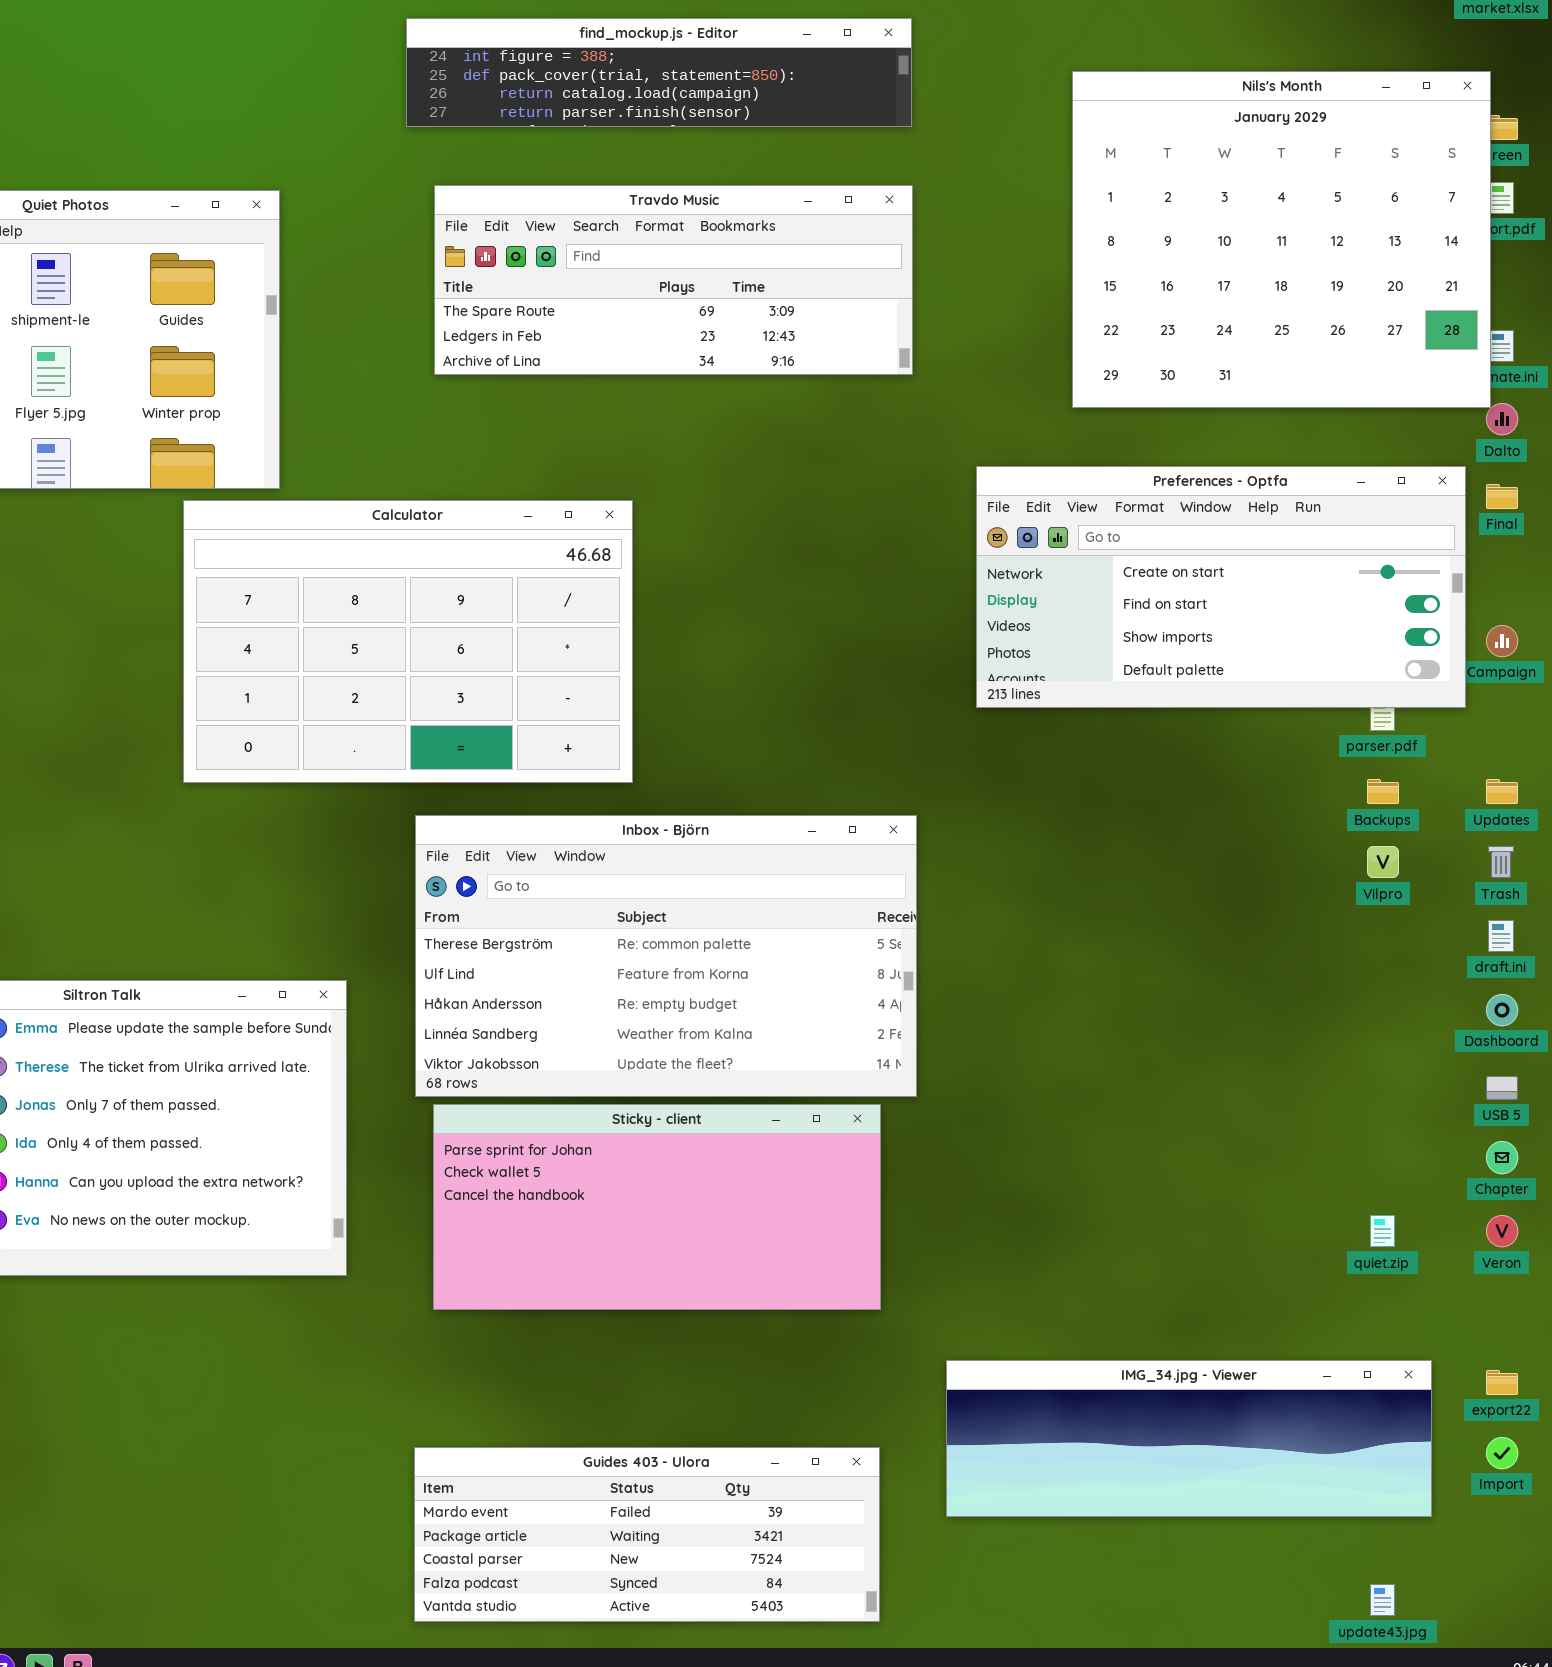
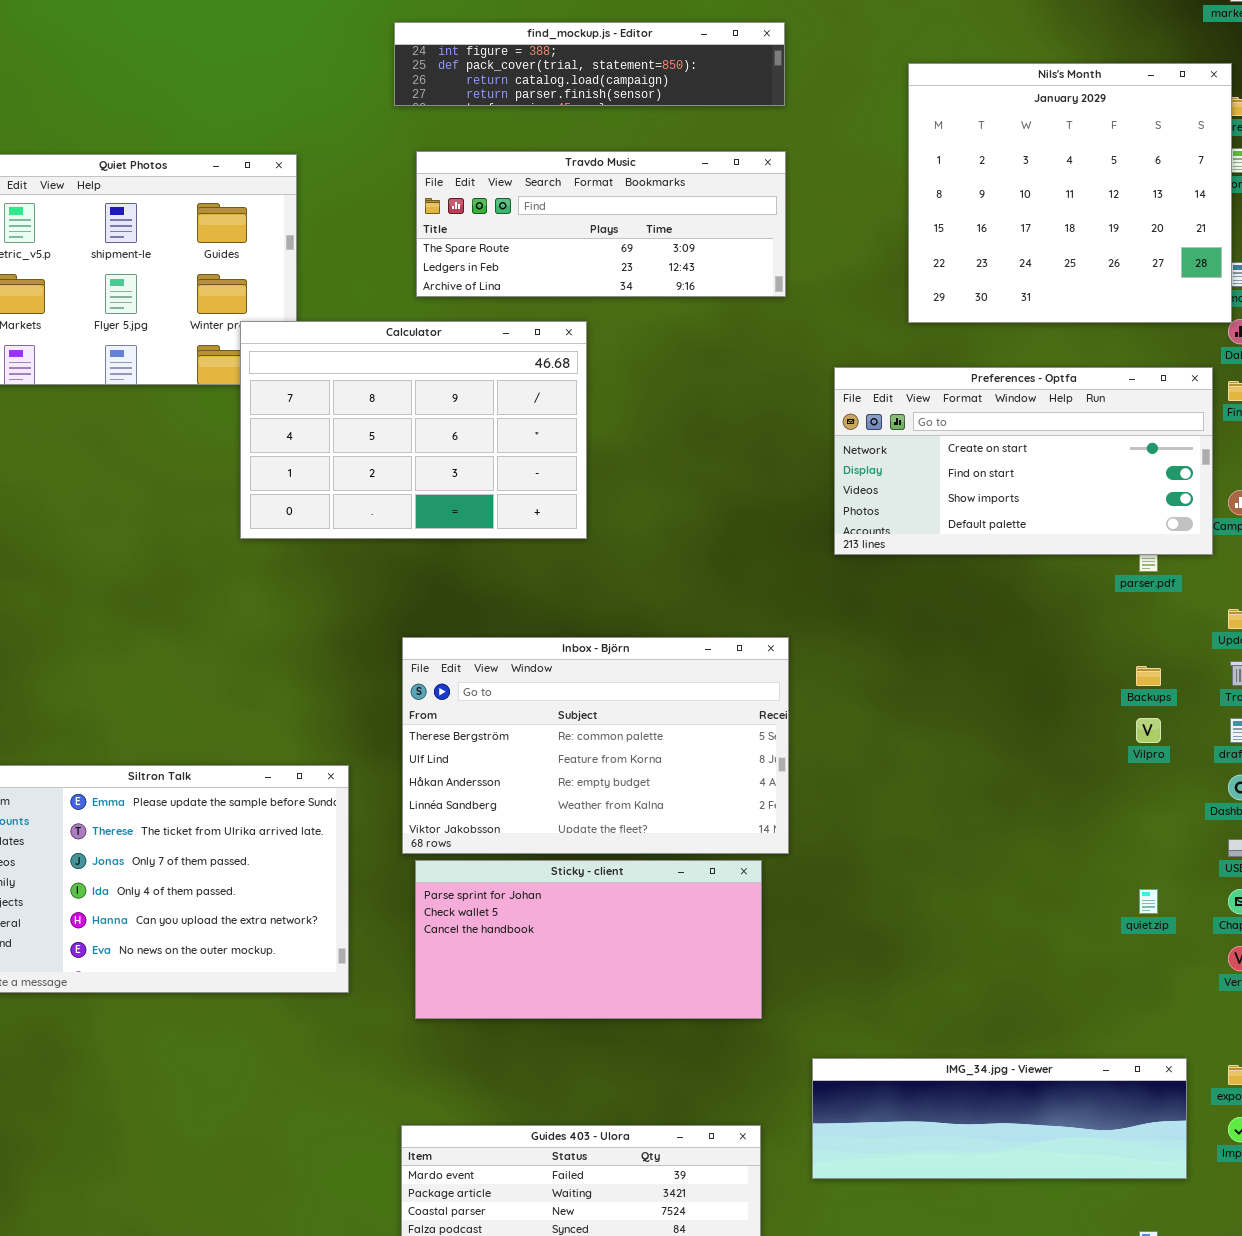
Calculator: [183,500,633,783] -> [240,321,587,539], moved
Backups: [1367,779,1399,804] -> [1136,666,1161,686], moved
Vilpro: [1367,846,1399,878] -> [1136,718,1161,743], moved
quiet.zip: [1370,1215,1395,1247] -> [1139,889,1158,914], moved

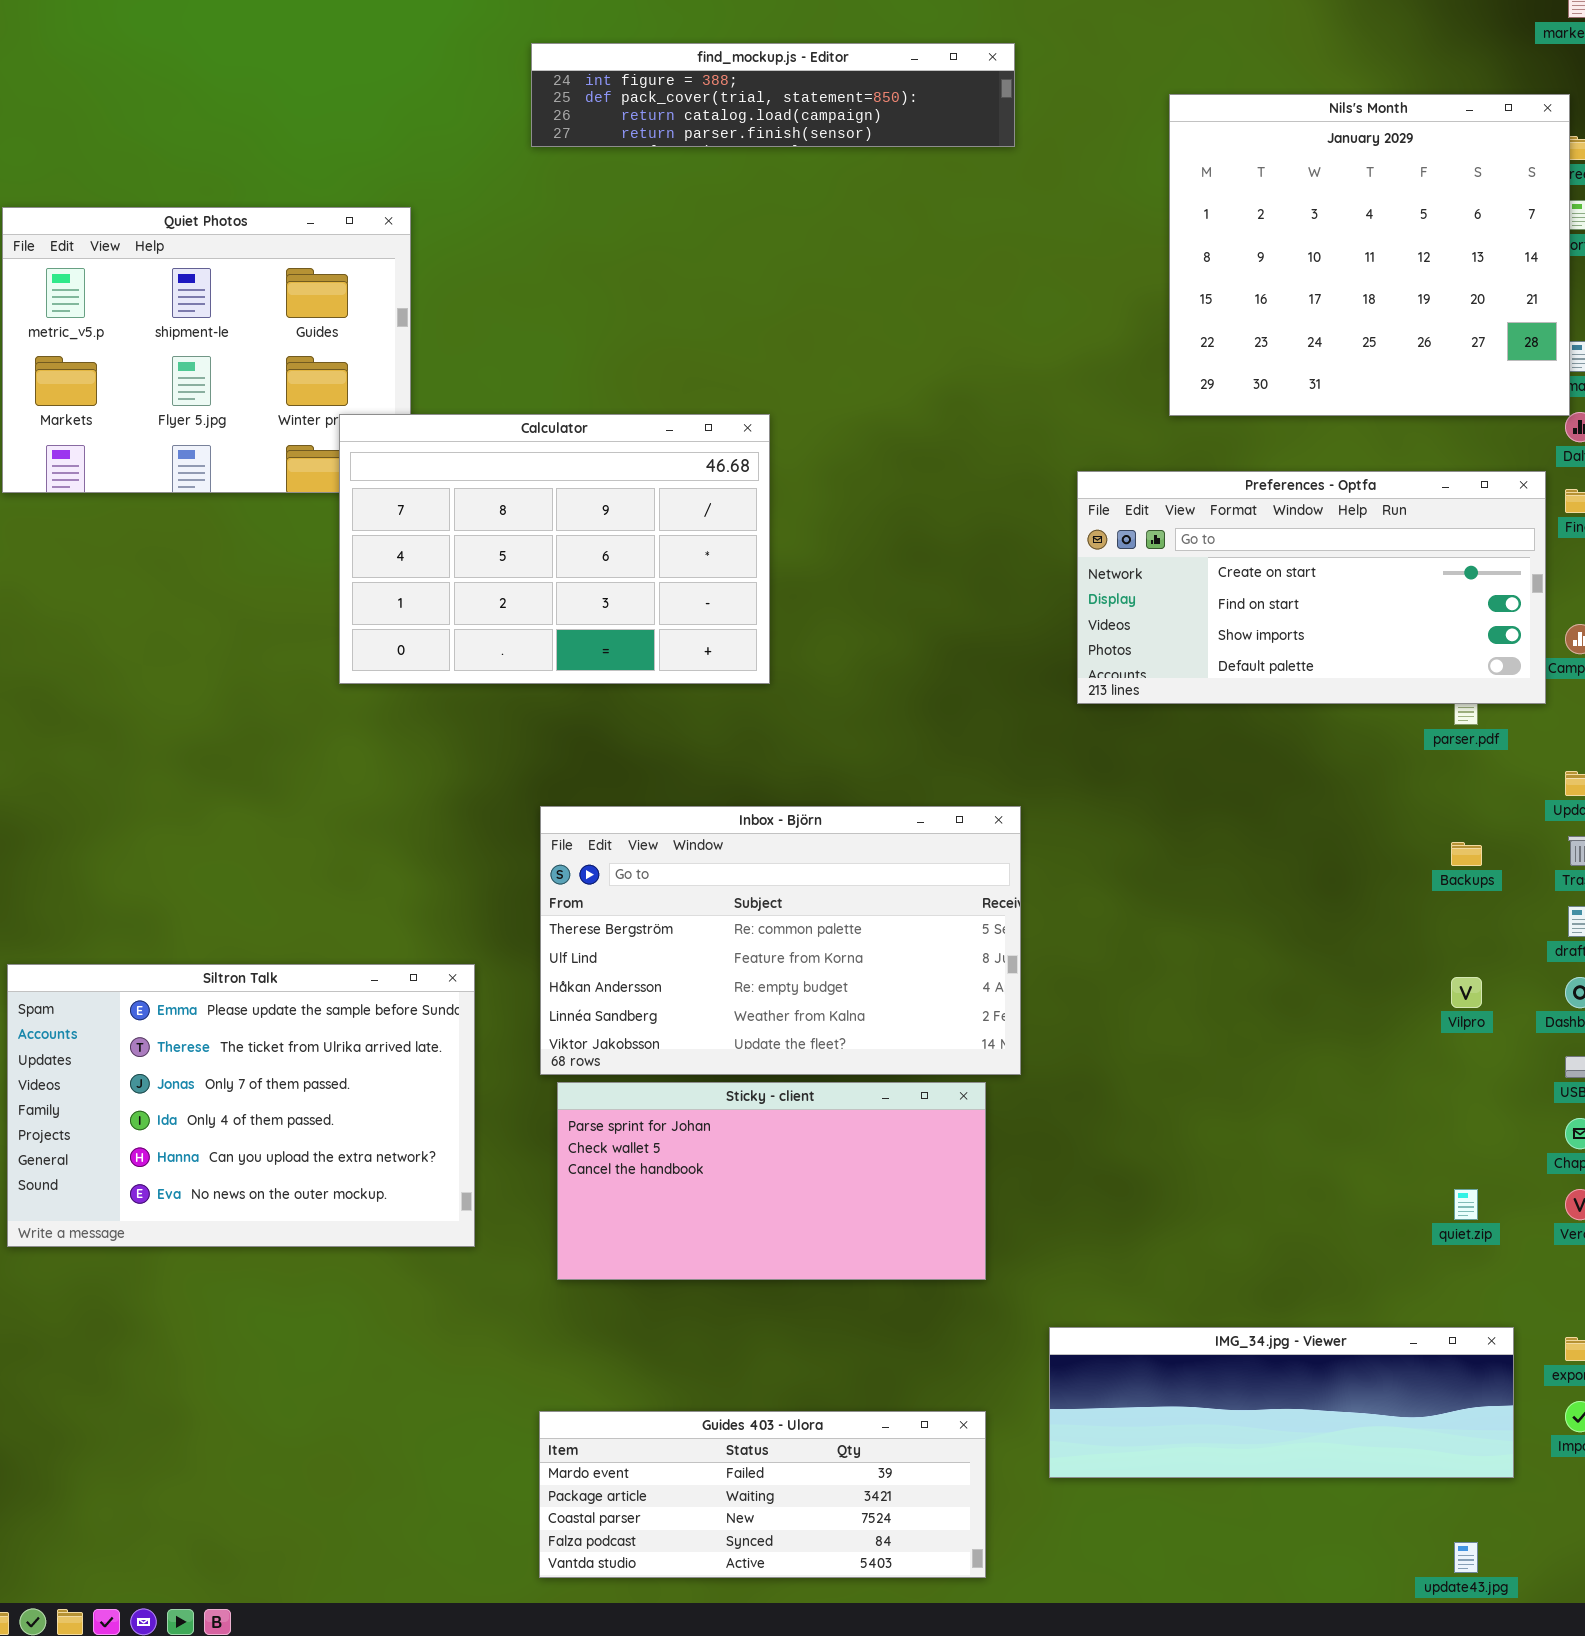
Travdo Music: [416,151,786,297] -> none, closed
Vilpro: [1136,718,1161,743] -> [1451,977,1482,1008], moved
quiet.zip: [1139,889,1158,914] -> [1454,1189,1478,1220], moved

